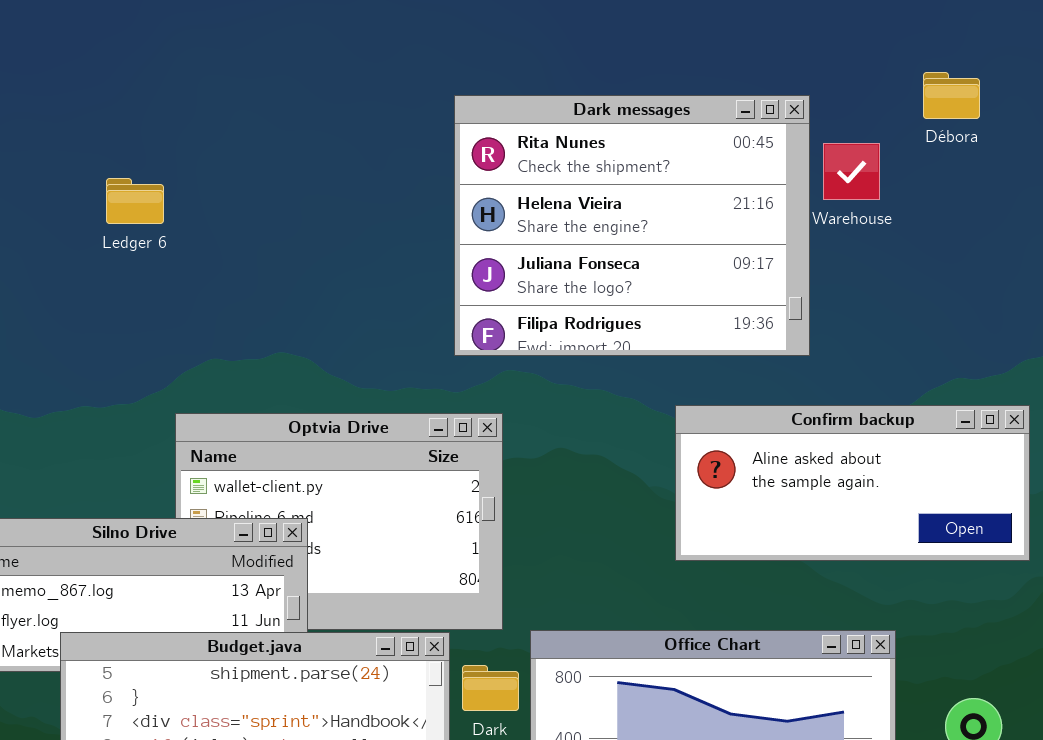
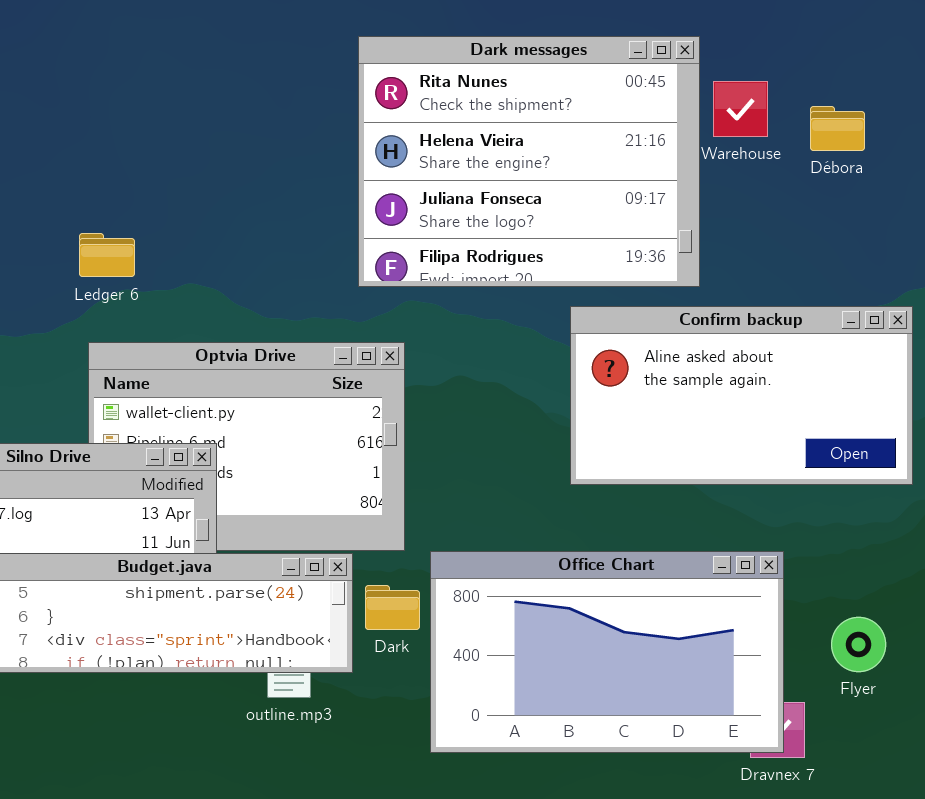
Débora: [923,72,980,119] -> [810,106,865,151], moved
Ledger 6: [106,178,164,224] -> [79,233,135,277], moved
Confirm backup: [675,405,1030,561] -> [570,306,913,485], resized

